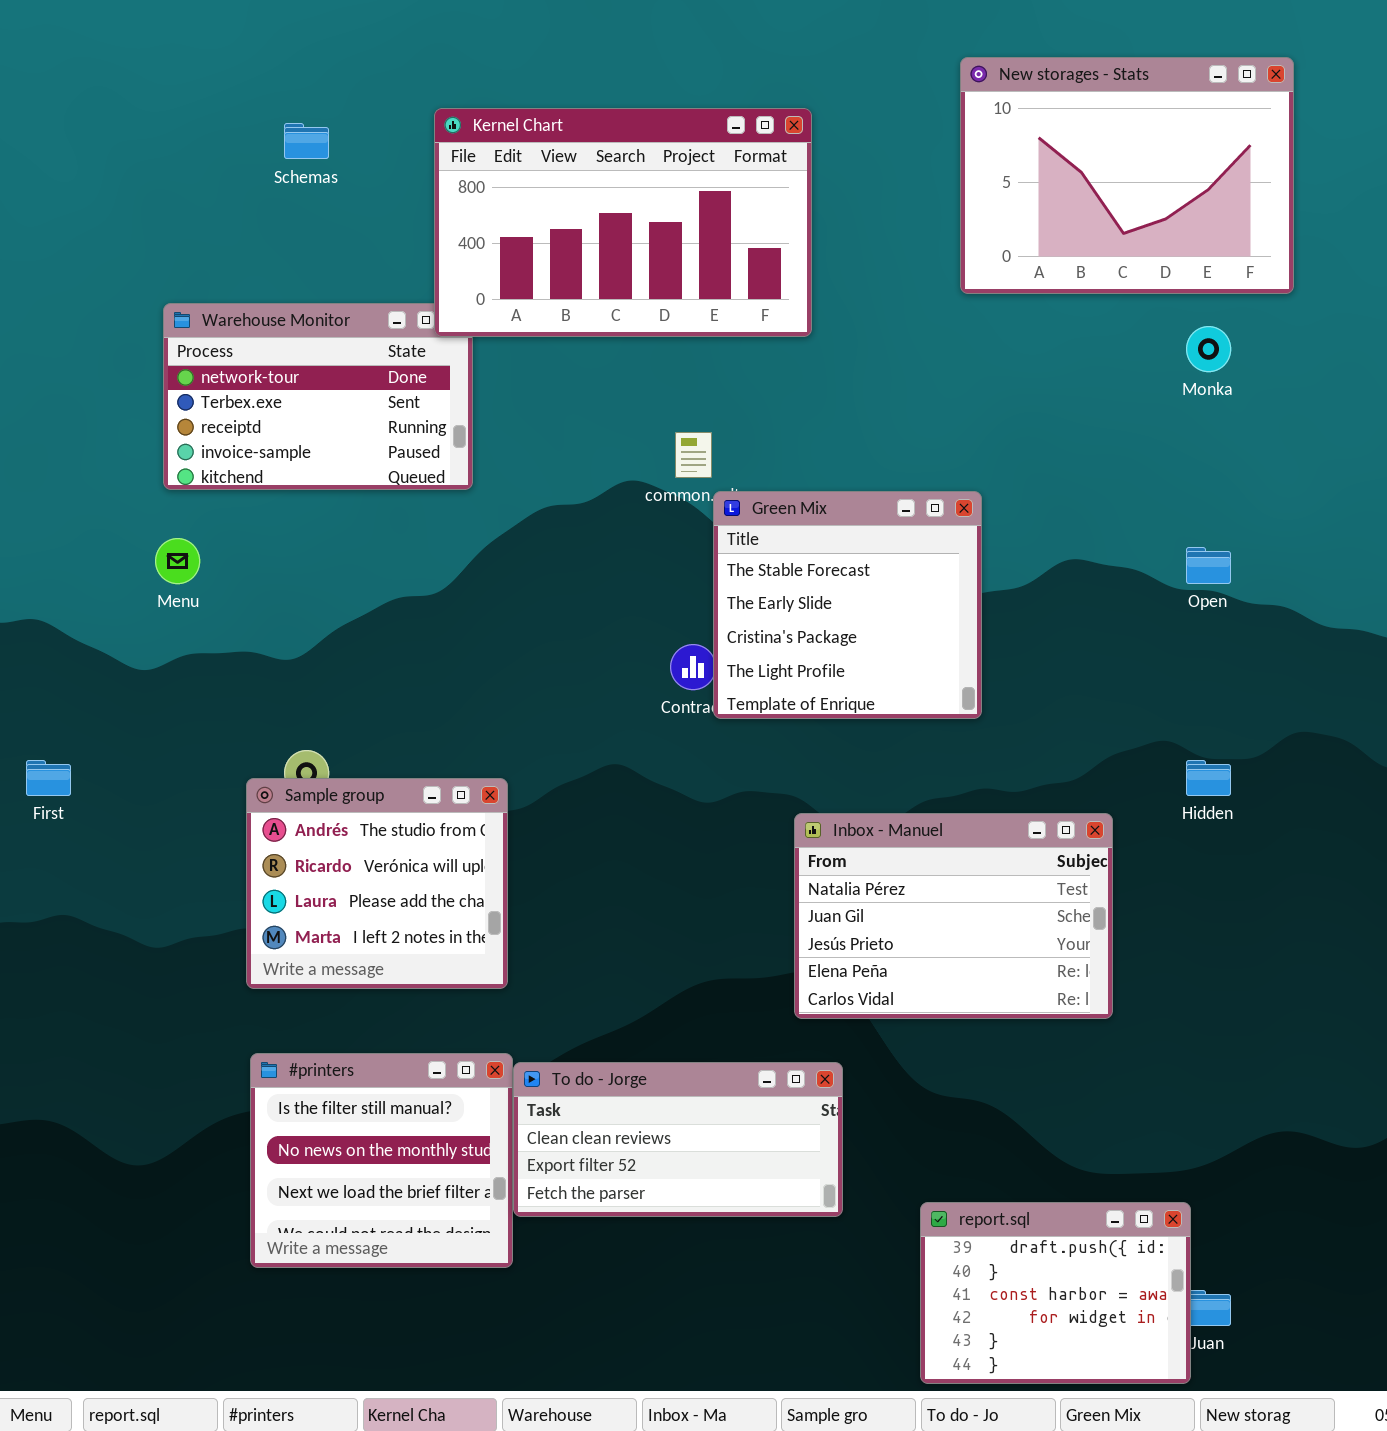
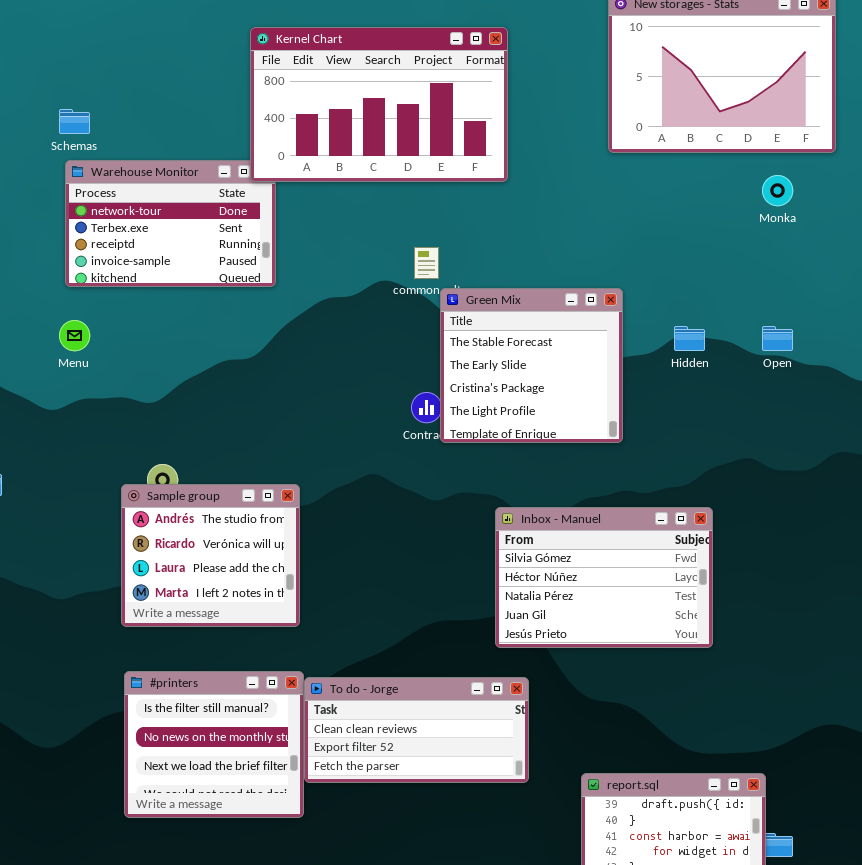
Schemas: [284,123,329,159] -> [59,109,90,134], moved
Hidden: [1186,760,1231,796] -> [674,326,705,351], moved
Inbox - Manuel: [794,813,1113,1019] -> [495,507,713,648], scrolled up 2 rows

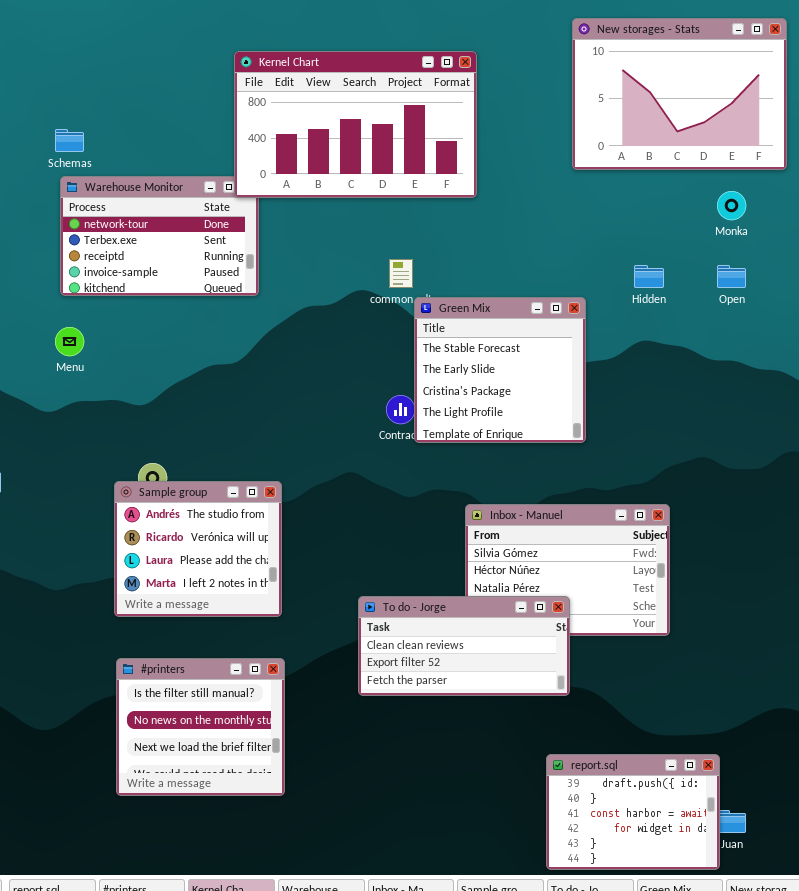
Hidden: [674,326,705,351] -> [634,265,664,288], moved
Open: [762,326,793,351] -> [717,265,746,288], moved
To do - Jorge: [304,677,529,783] -> [358,596,570,696], moved

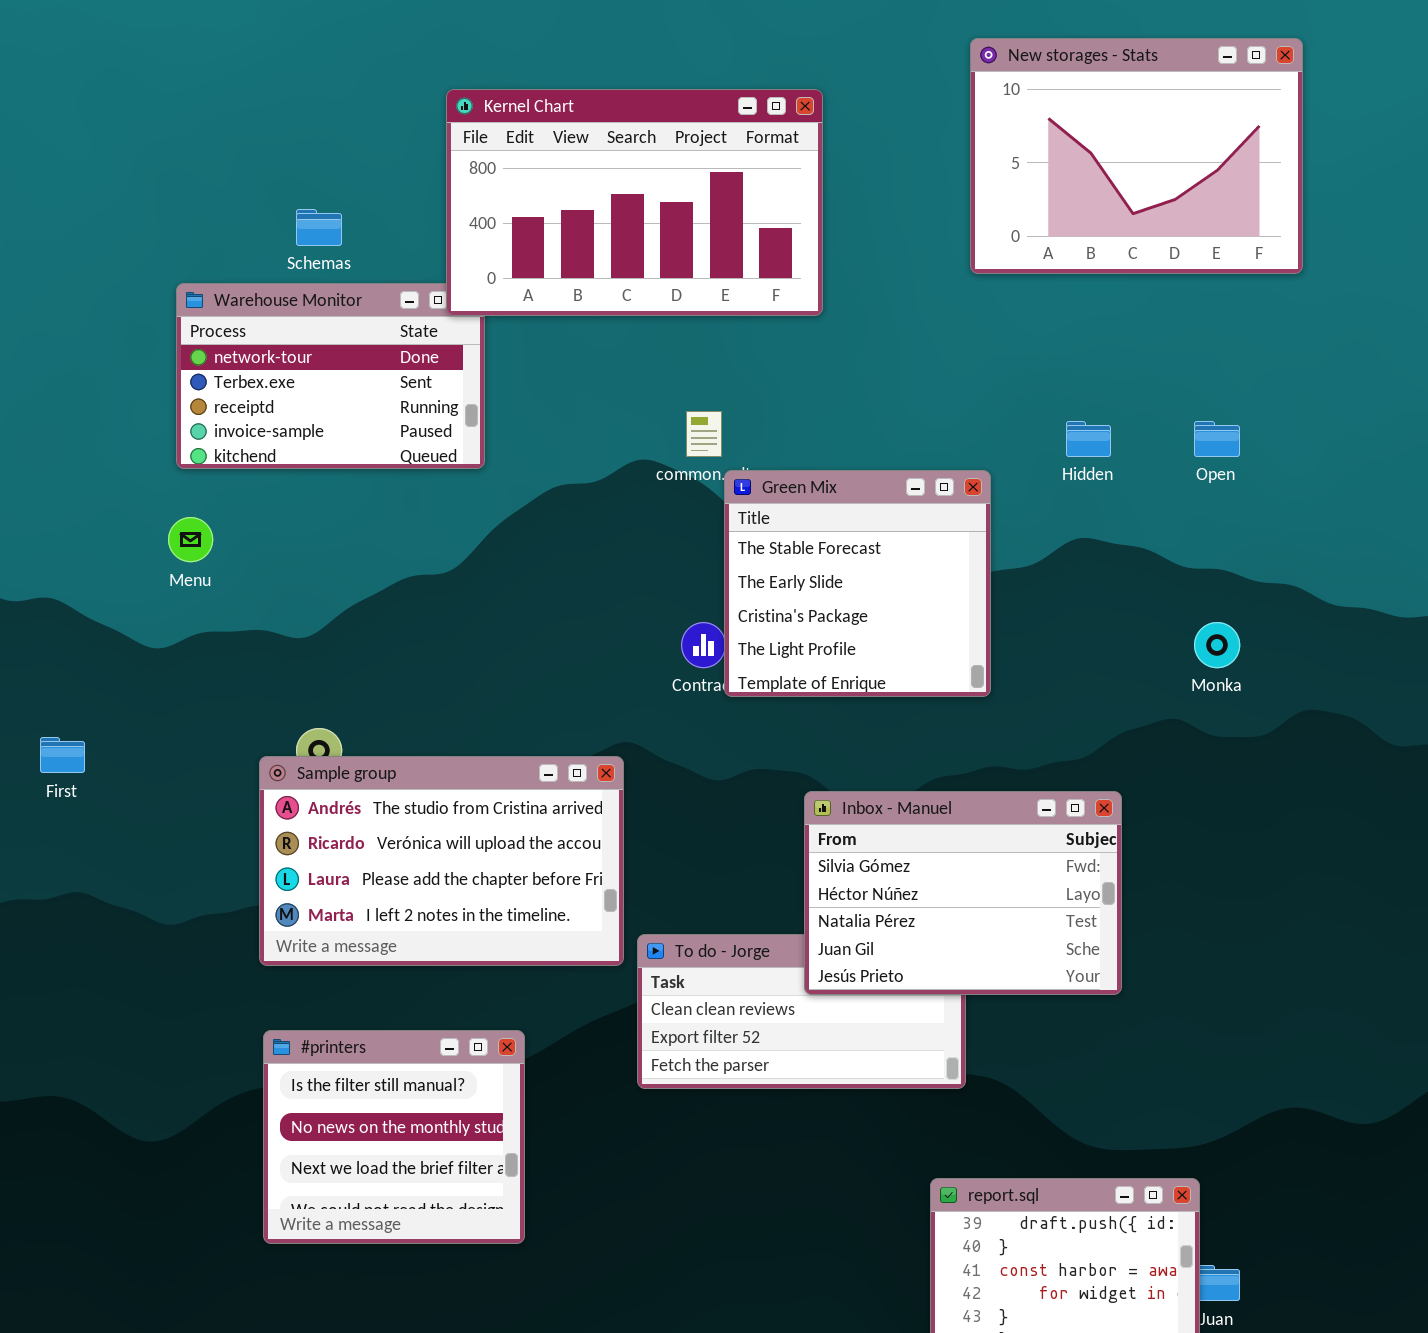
Schemas: [55,129,84,152] -> [296,209,342,246], moved
Monka: [717,191,746,220] -> [1194,622,1240,668], moved
Sample group: [114,481,282,617] -> [259,756,624,966], resized
Inbox - Manuel: [465,504,670,636] -> [804,791,1122,995], raised

